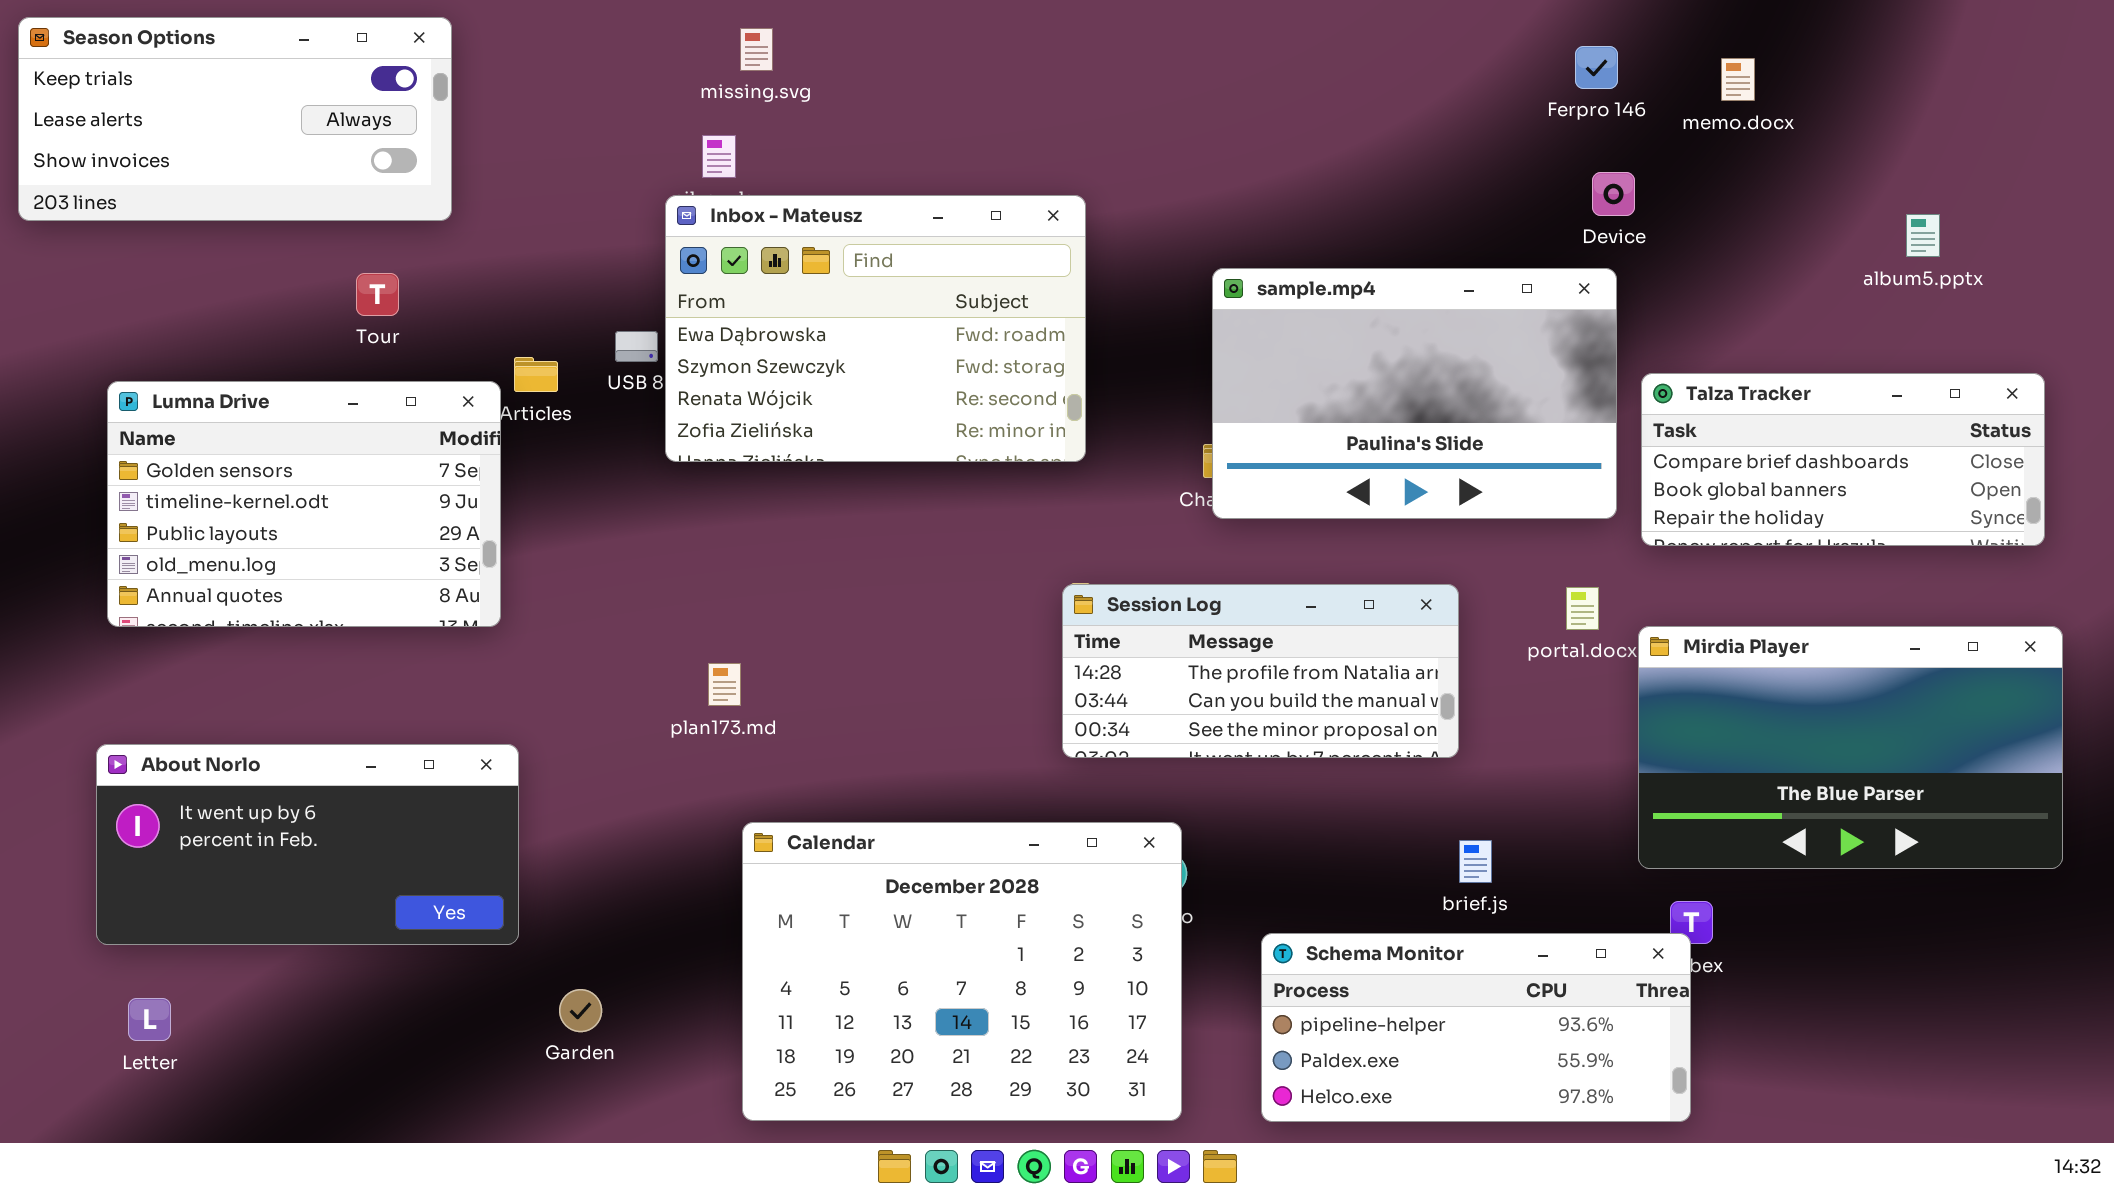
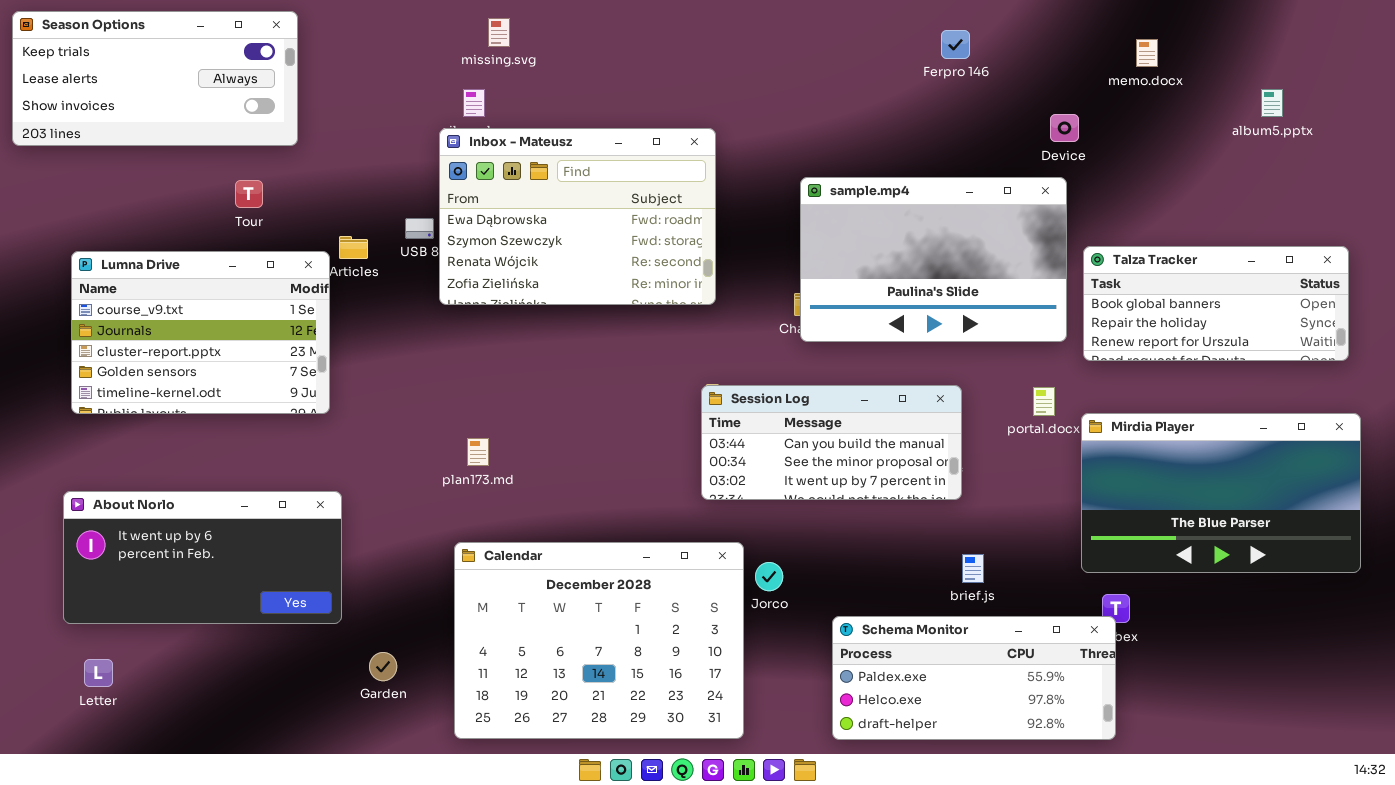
Ferpro 146: [1575,46,1618,89] -> [941,30,970,59], moved
album5.pptx: [1906,214,1940,257] -> [1261,89,1283,117], moved
Talza Tracker: [1641,373,2045,546] -> [1083,246,1349,361], scrolled down 1 row
Lumna Drive: [107,381,501,627] -> [71,251,330,414], scrolled up 3 rows
Session Log: [1062,584,1459,758] -> [701,385,962,500], scrolled down 1 row
Calendar: [742,822,1182,1121] -> [454,542,744,739], moved
Schema Monitor: [1261,933,1691,1122] -> [832,616,1116,740], scrolled down 1 row

